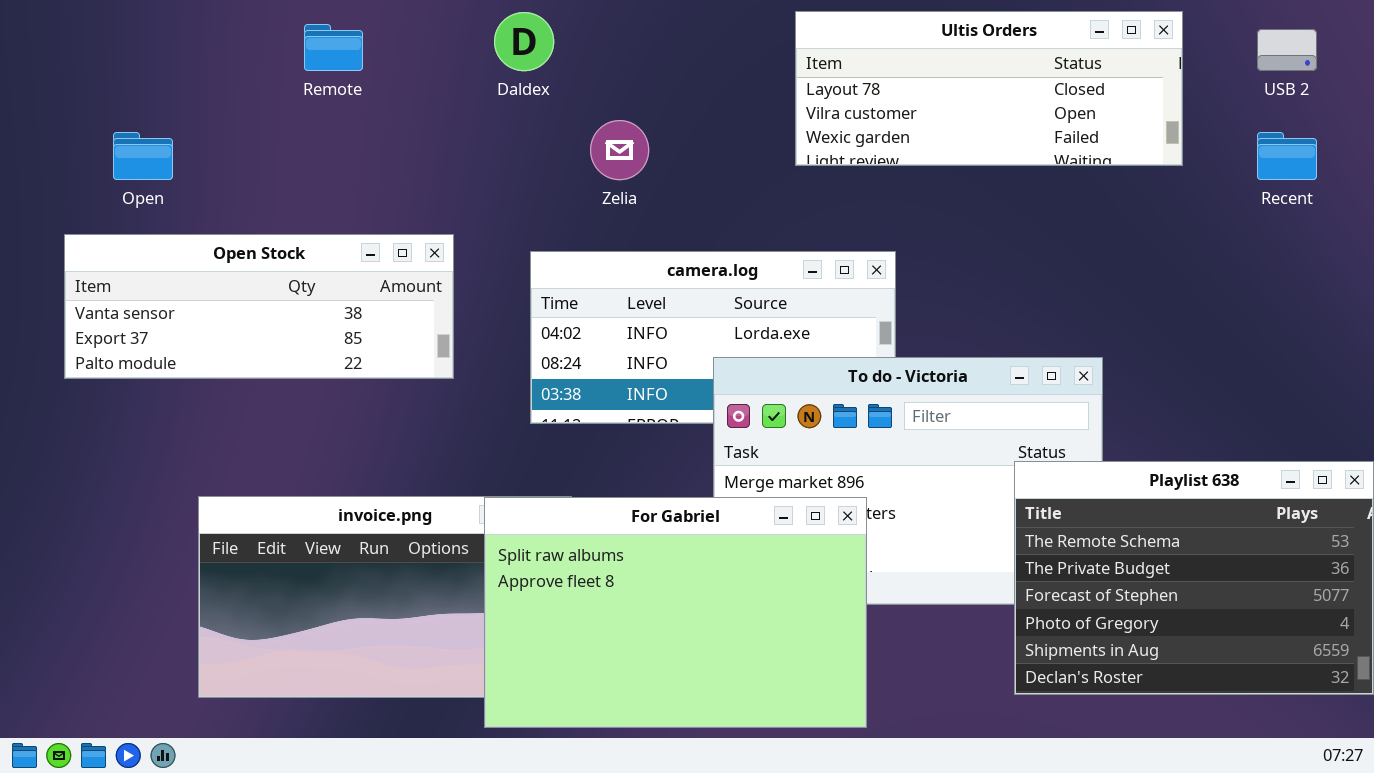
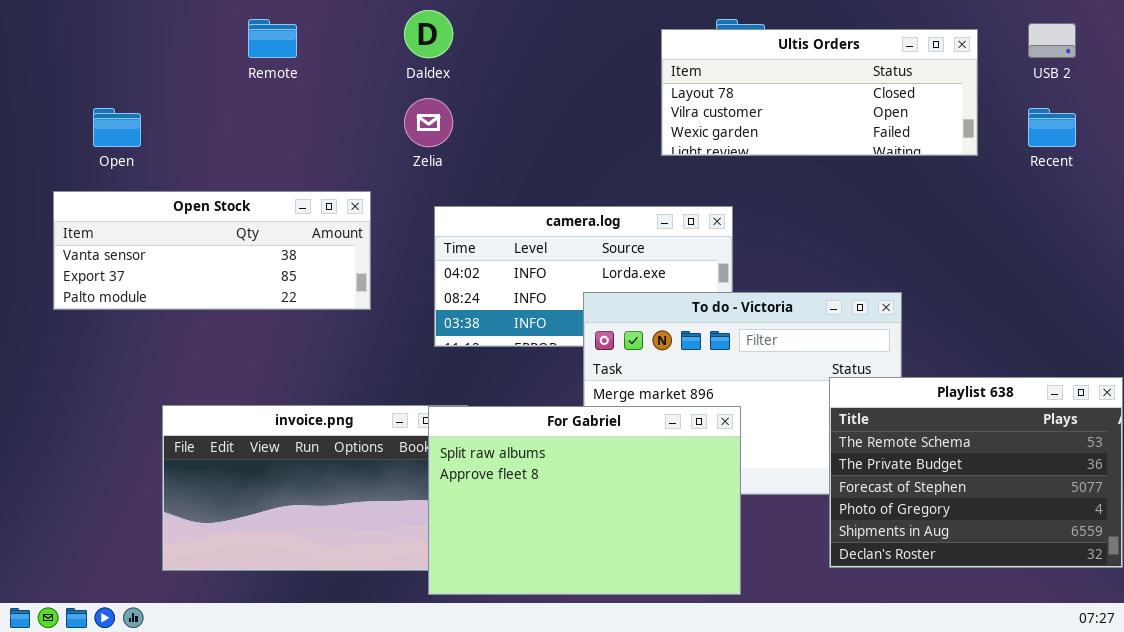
Ultis Orders: [795,11,1183,166] -> [661,29,978,156], moved
Zelia: [590,120,649,180] -> [404,98,453,147], moved
For Gabriel: [484,497,867,728] -> [428,406,741,595], moved

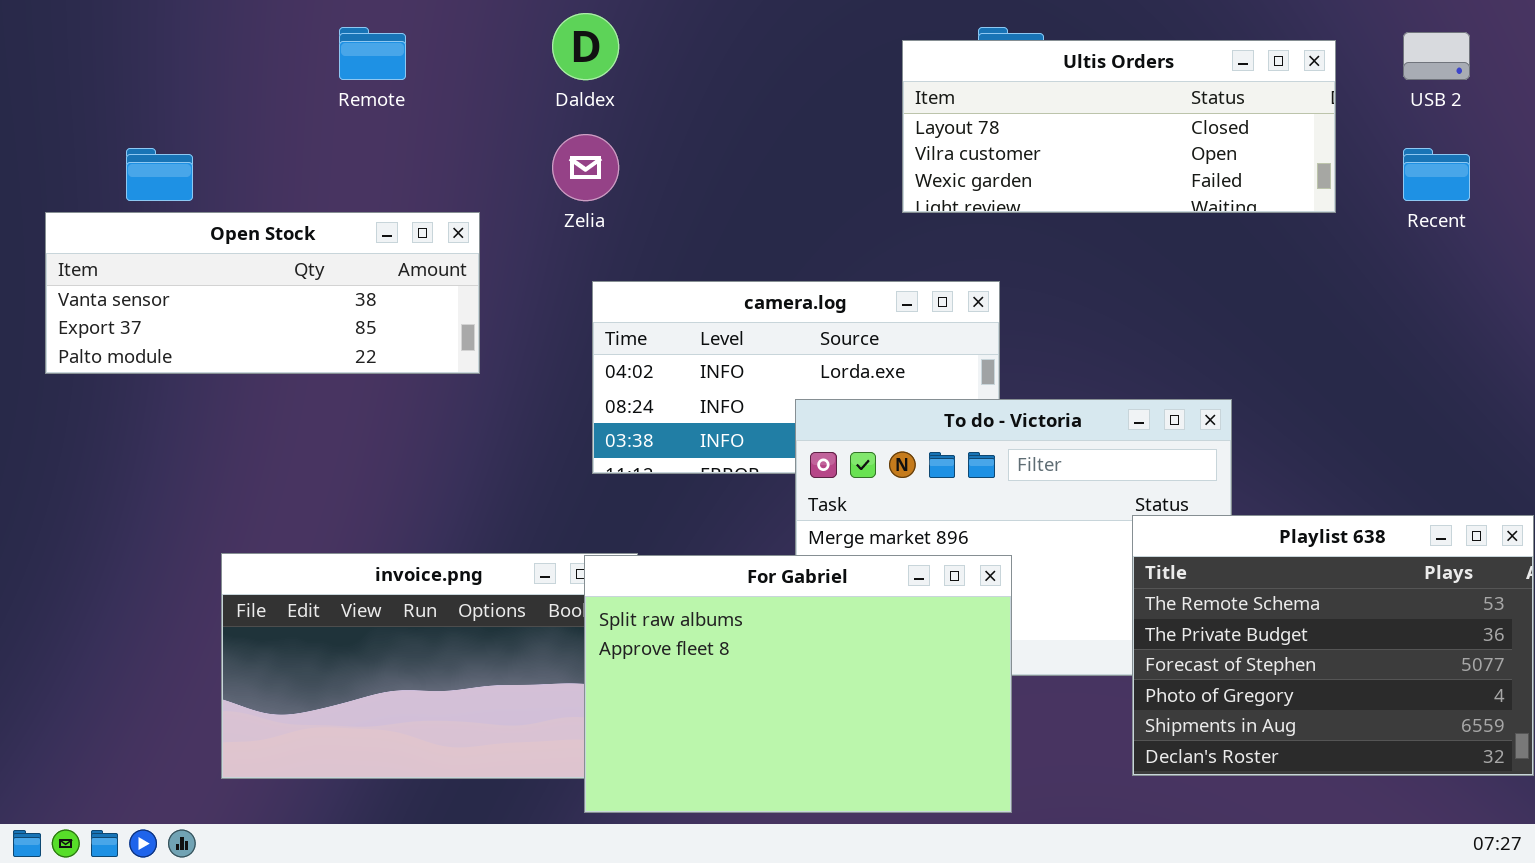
Open Stock: [53,191,371,310] -> [45,212,480,374], moved

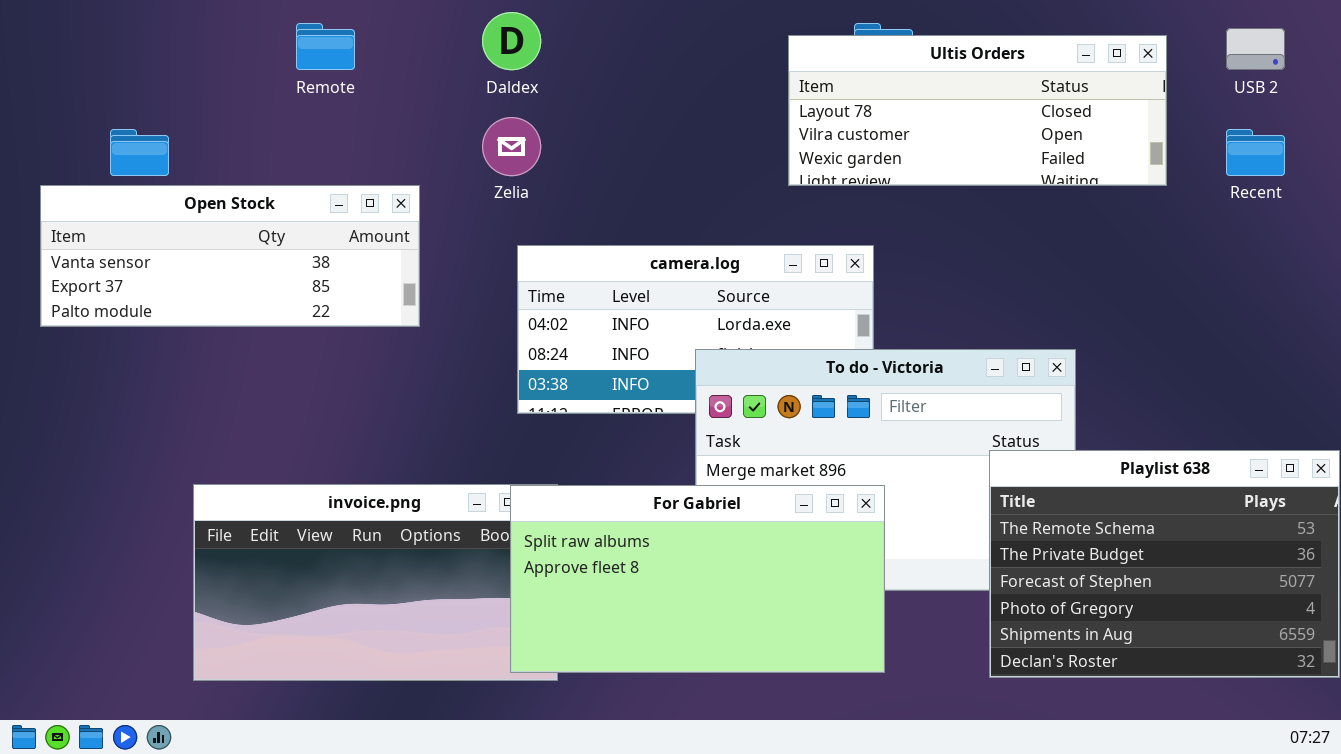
For Gabriel: [584,555,1012,813] -> [510,485,885,673], resized

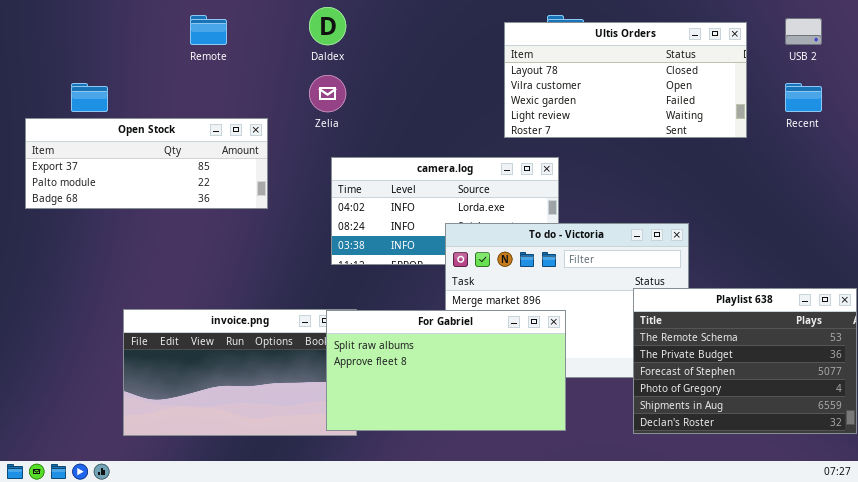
Ultis Orders: [788,35,1167,186] -> [504,22,747,138], resized
Open Stock: [40,185,420,327] -> [25,118,268,209], scrolled down 1 row

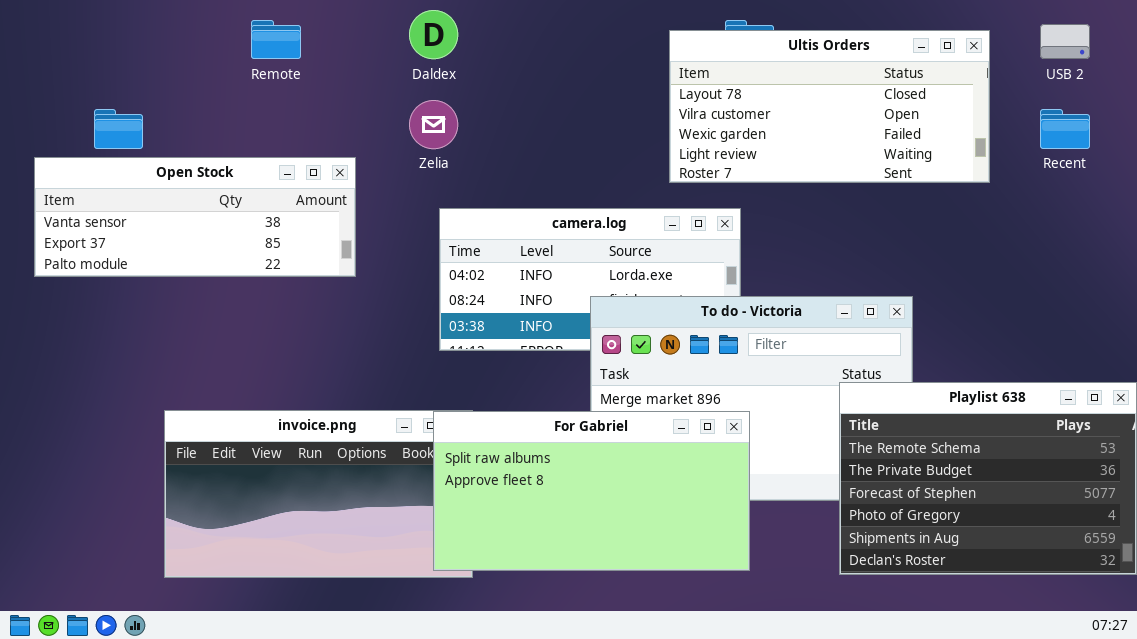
Open Stock: [25,118,268,209] -> [34,157,356,277], scrolled up 1 row

